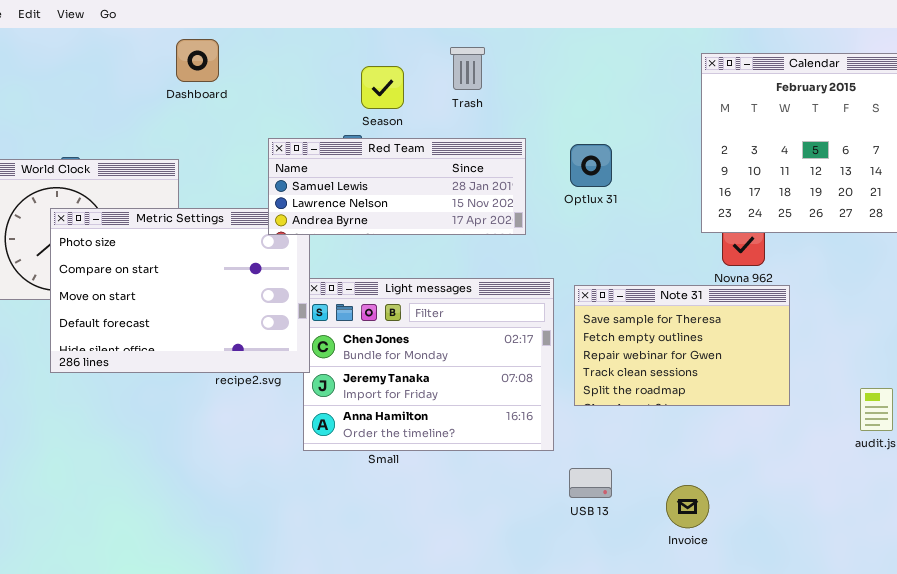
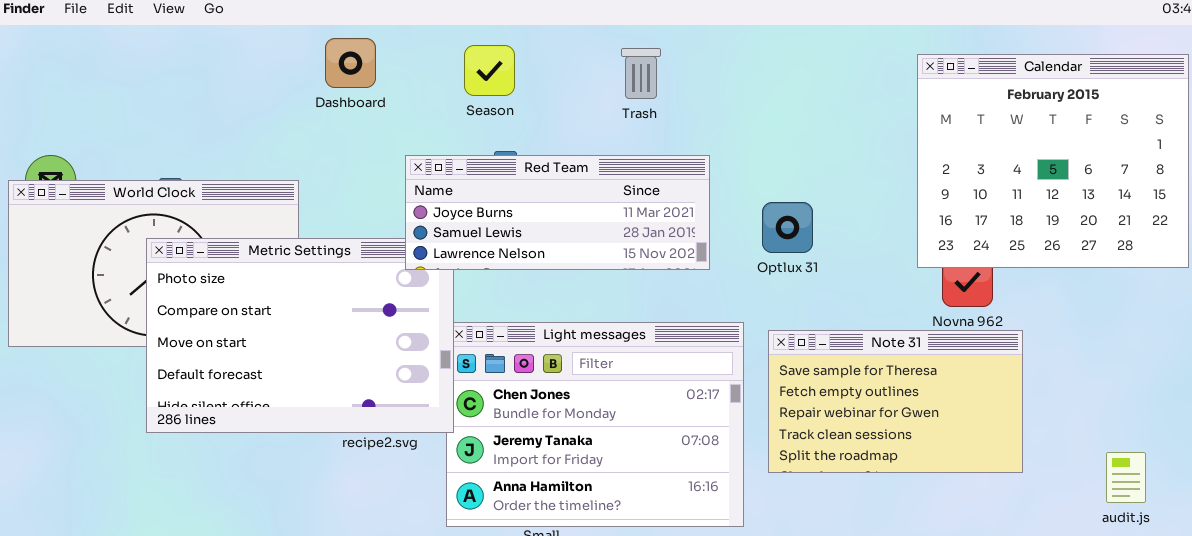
Dashboard: [176,39,219,82] -> [325,38,376,88], moved
Season: [361,66,404,109] -> [464,45,515,96], moved
Red Team: [268,138,526,235] -> [405,155,710,270], scrolled up 1 row
Optlux 31: [570,144,612,187] -> [762,202,813,253], moved

